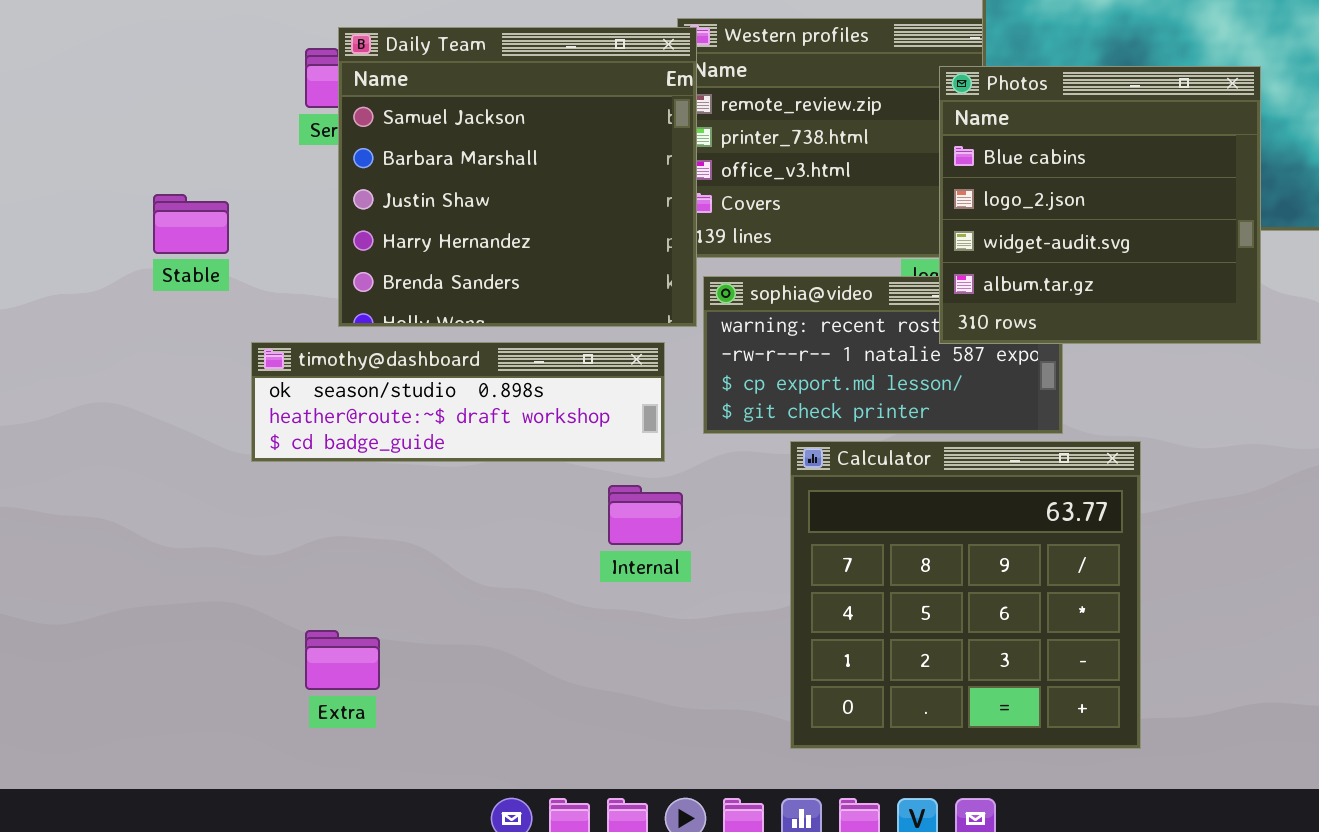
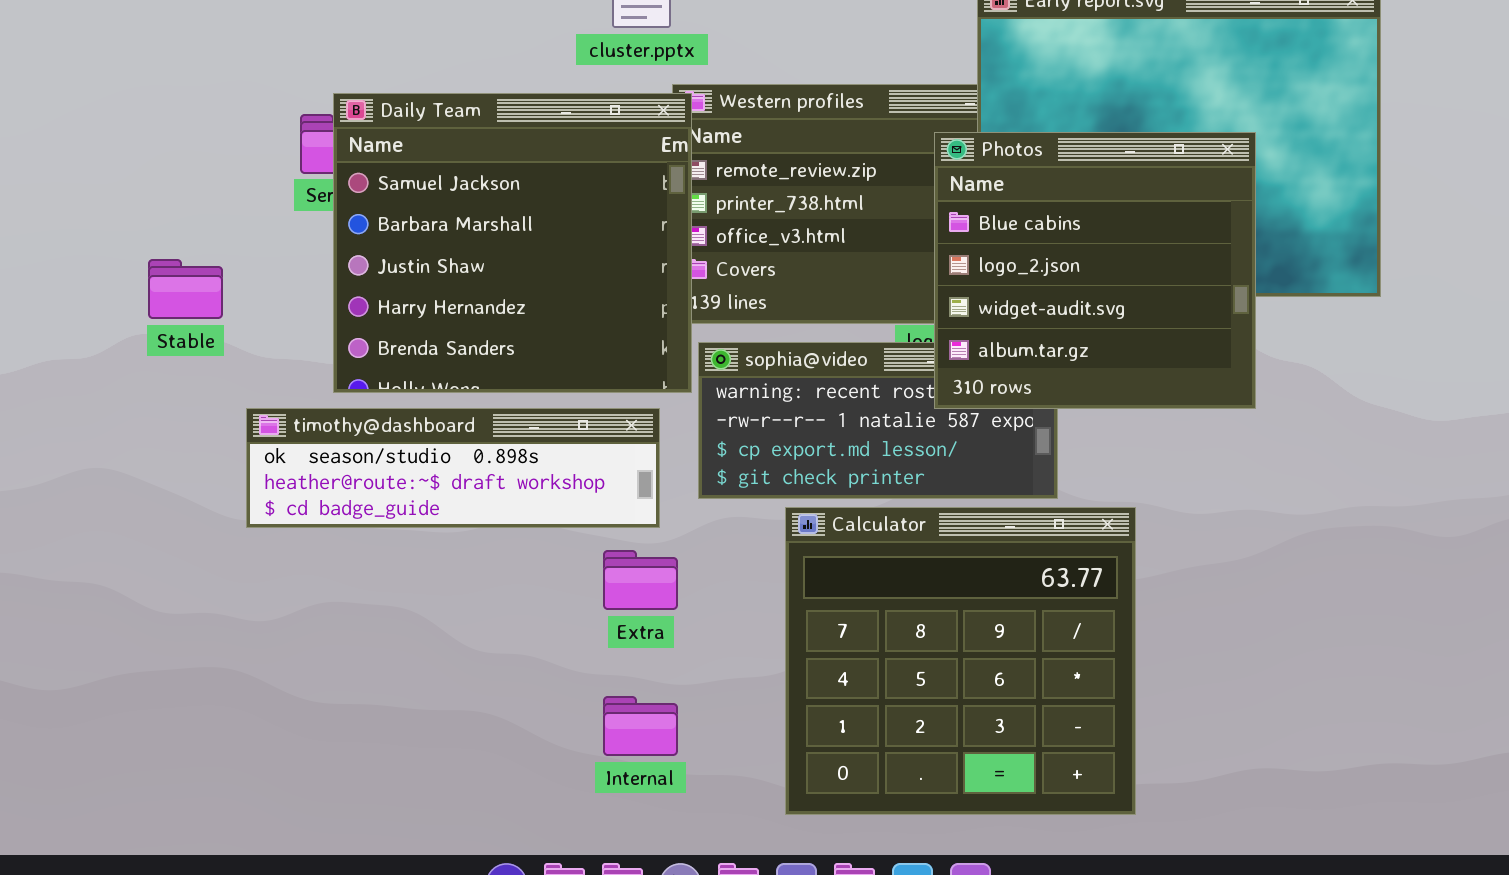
Internal: [608,485,683,545] -> [603,696,678,756], moved
Extra: [305,630,380,690] -> [603,550,678,610], moved

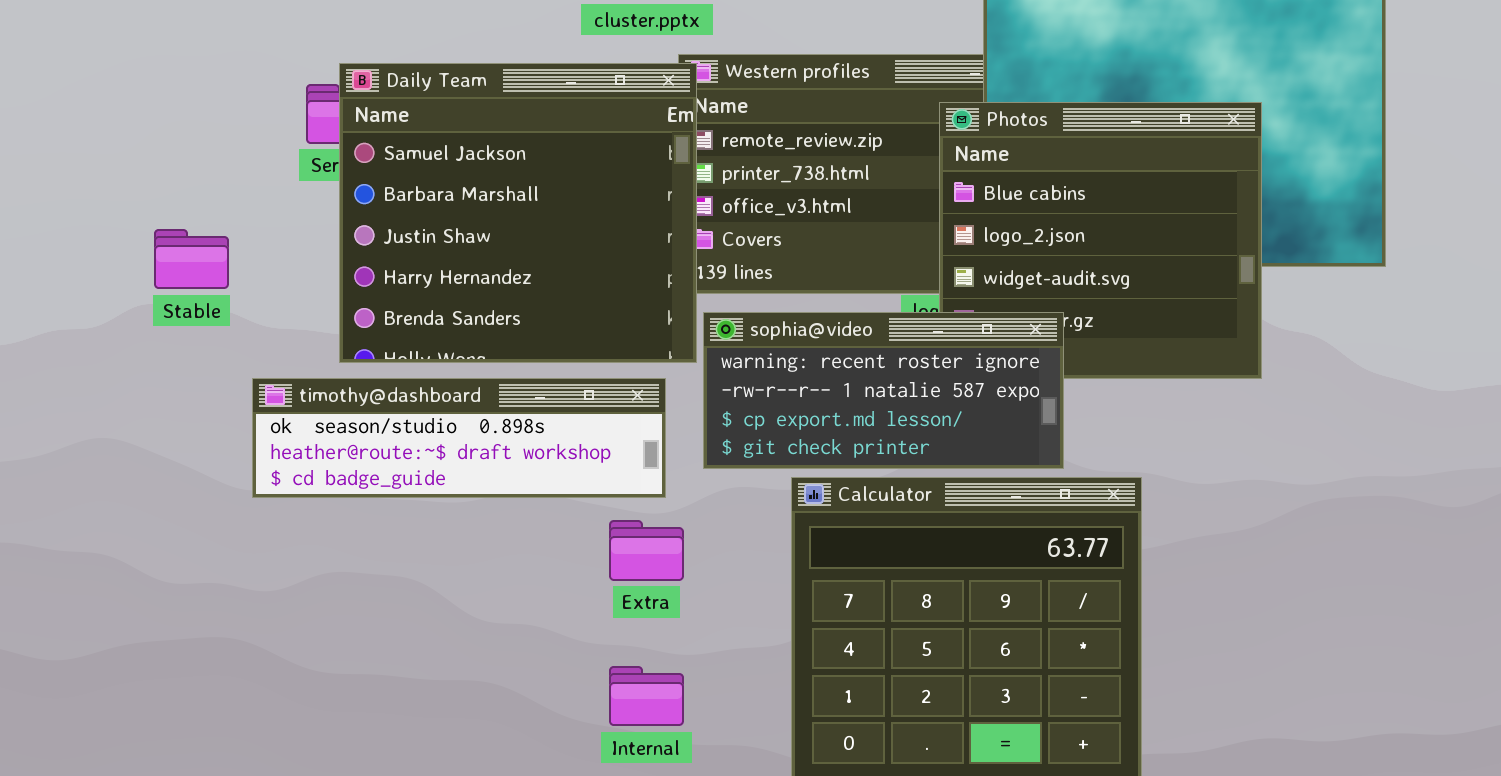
sophia@video: [698,342,1058,499] -> [703,312,1064,469], raised

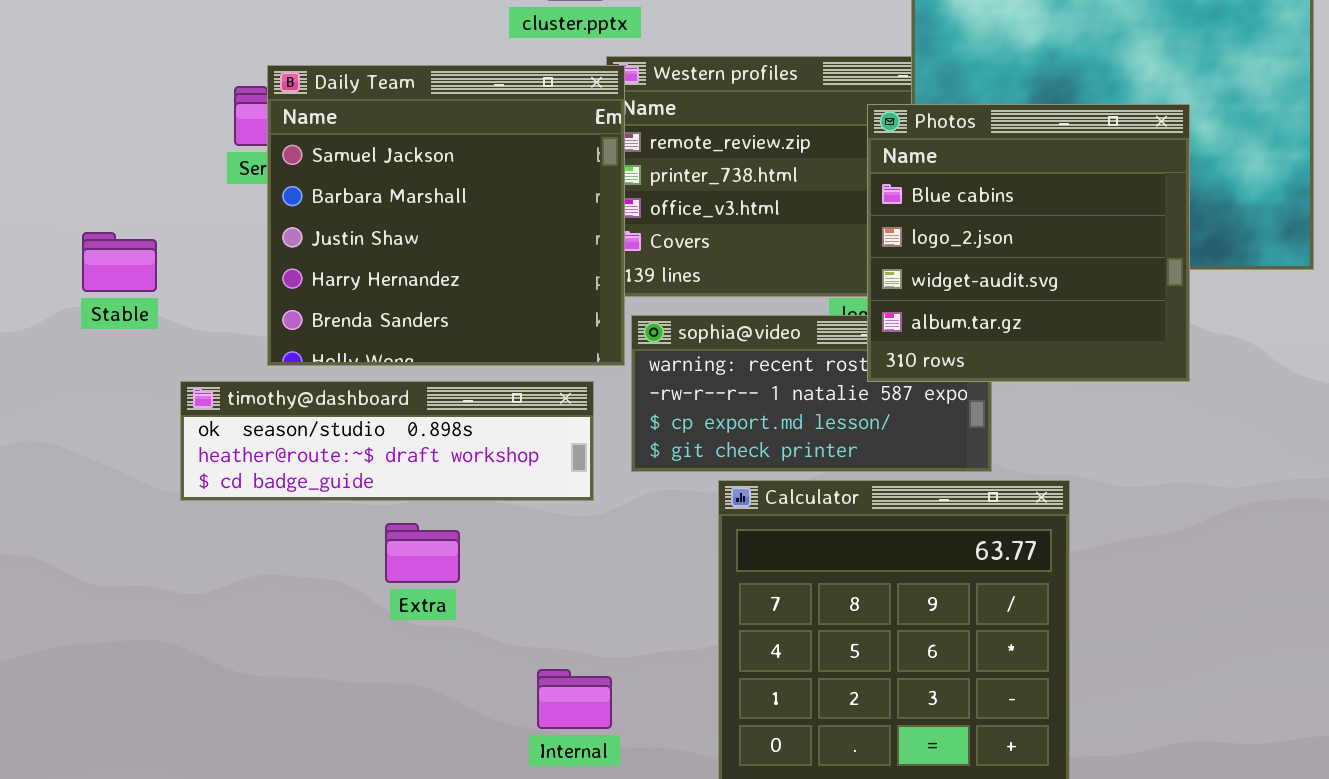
Photos: [939,102,1262,379] -> [867,104,1190,382], raised
Extra: [609,520,684,581] -> [385,523,460,583], moved

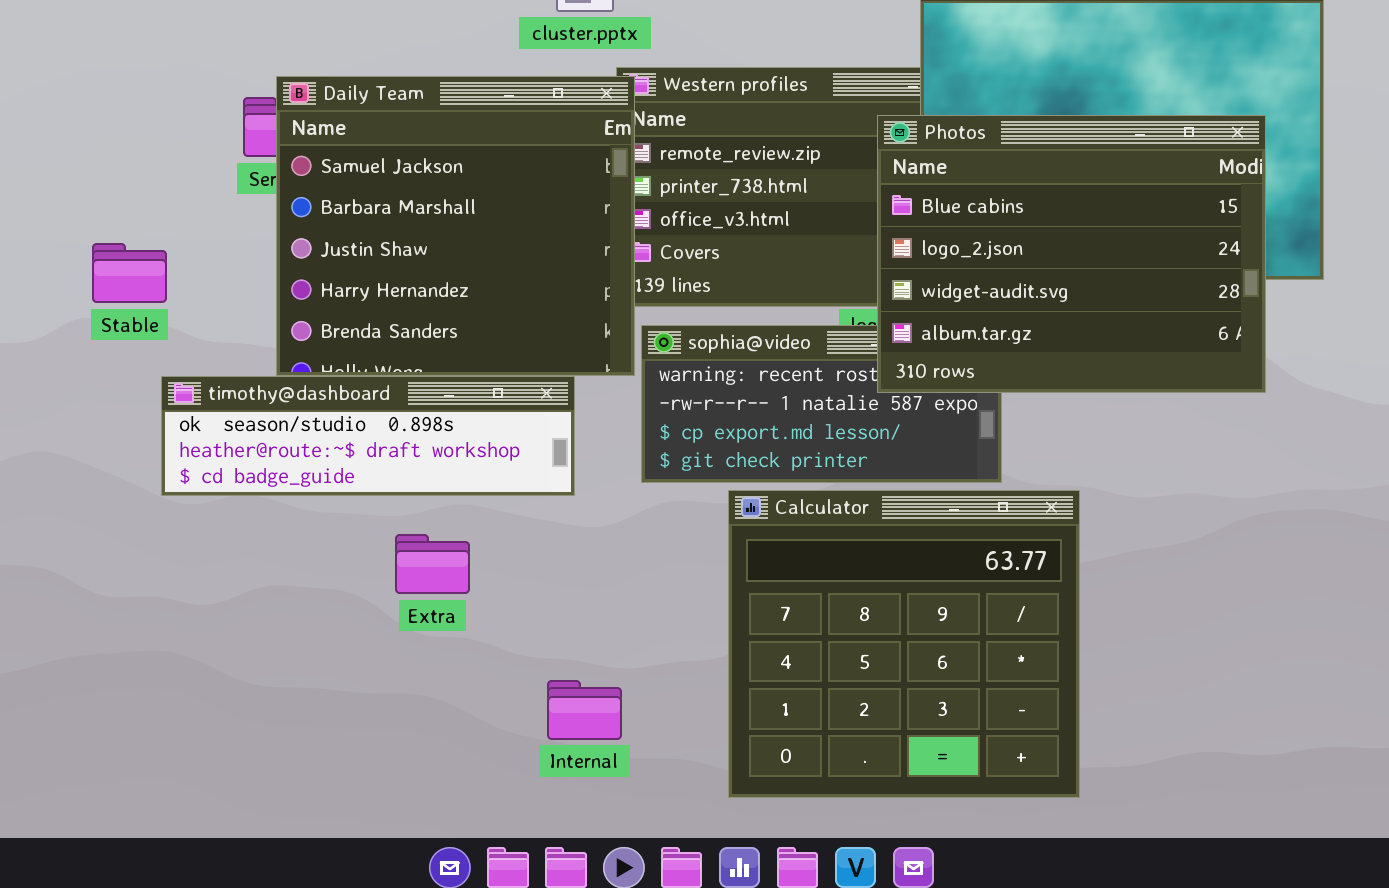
Photos: [867,104,1190,382] -> [877,115,1266,393], resized
timothy@dashboard: [180,381,594,501] -> [161,376,575,496], moved

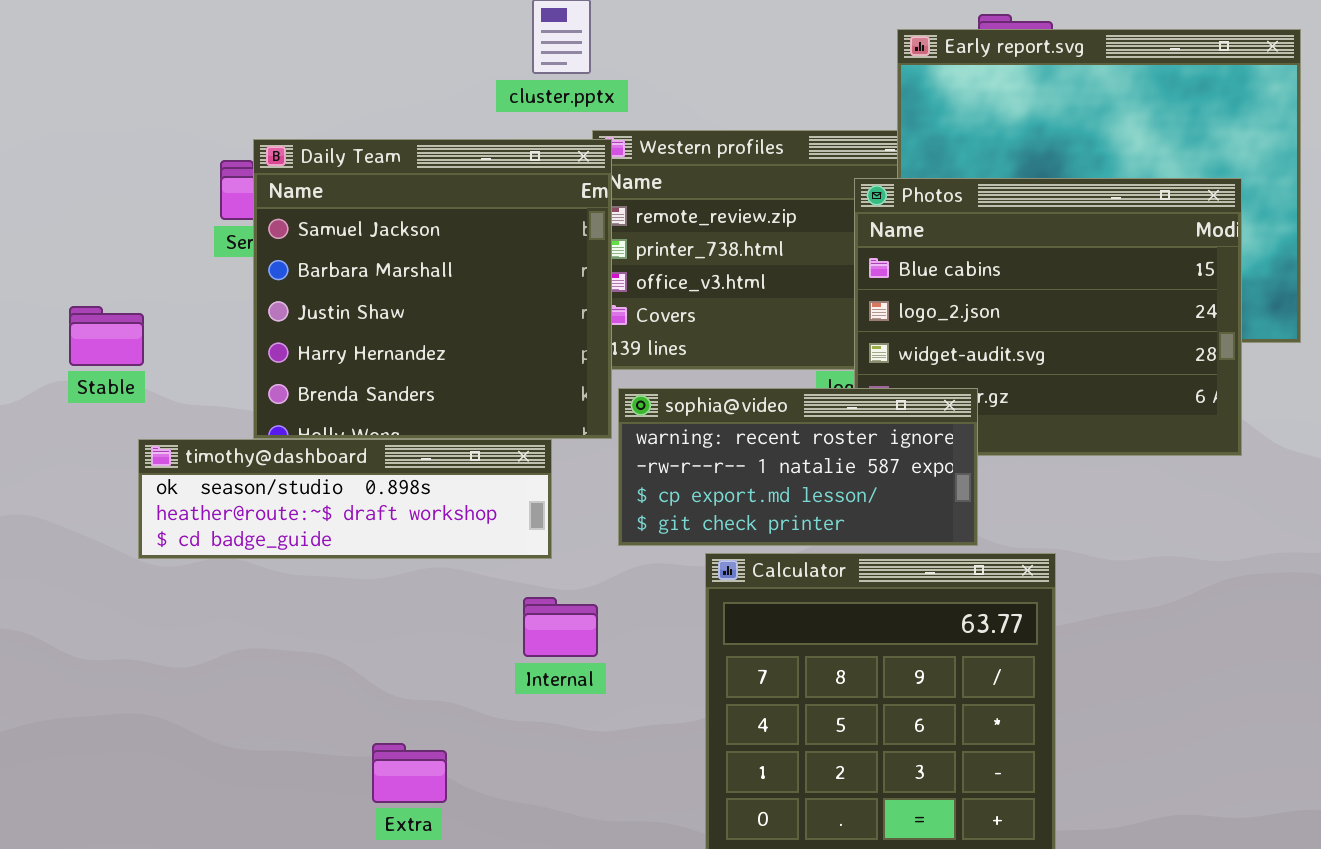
sophia@video: [641,325,1002,483] -> [618,388,978,546], raised
Extra: [395,534,470,594] -> [372,743,447,803], moved
Internal: [547,680,622,740] -> [523,597,598,657], moved

